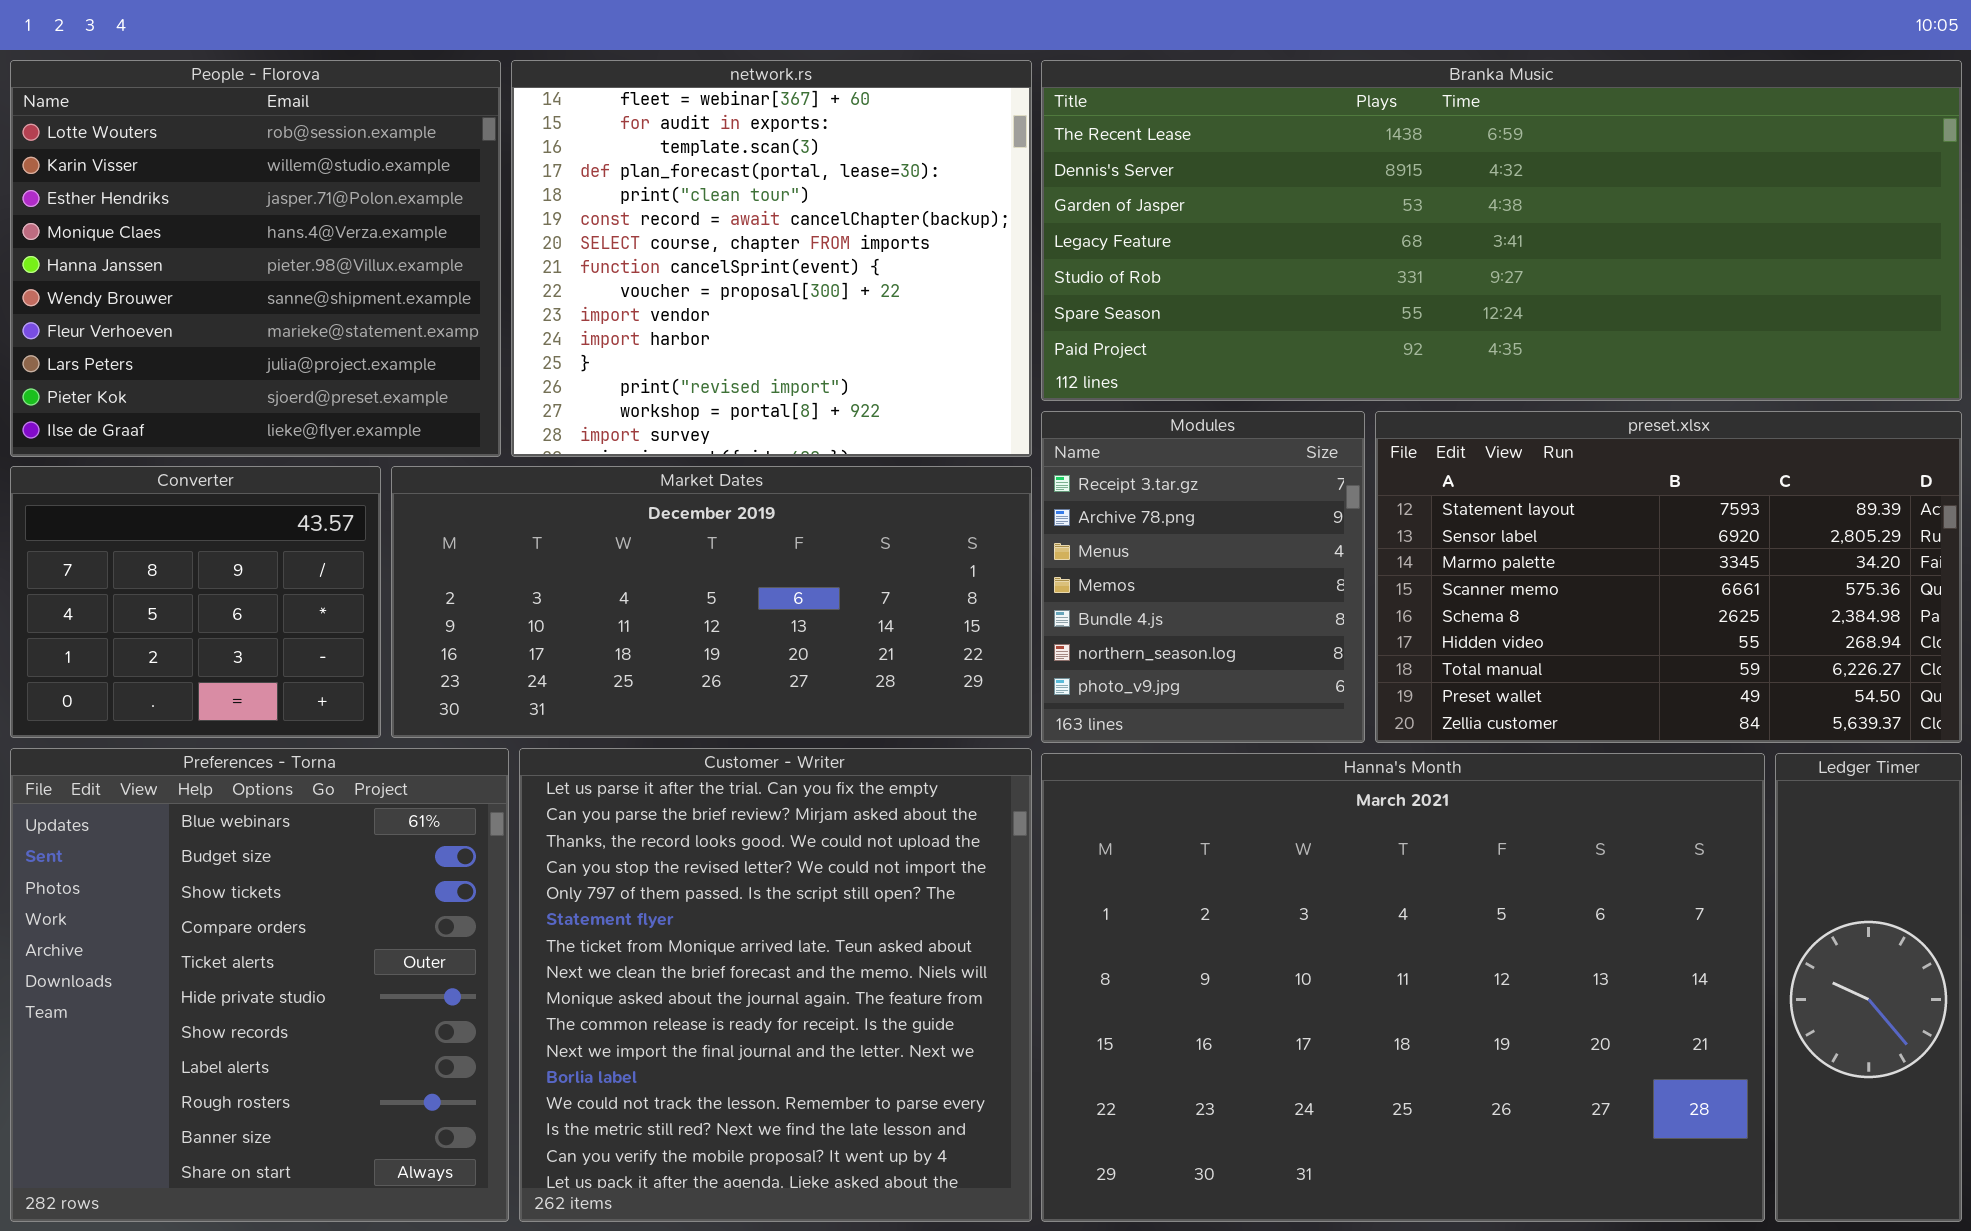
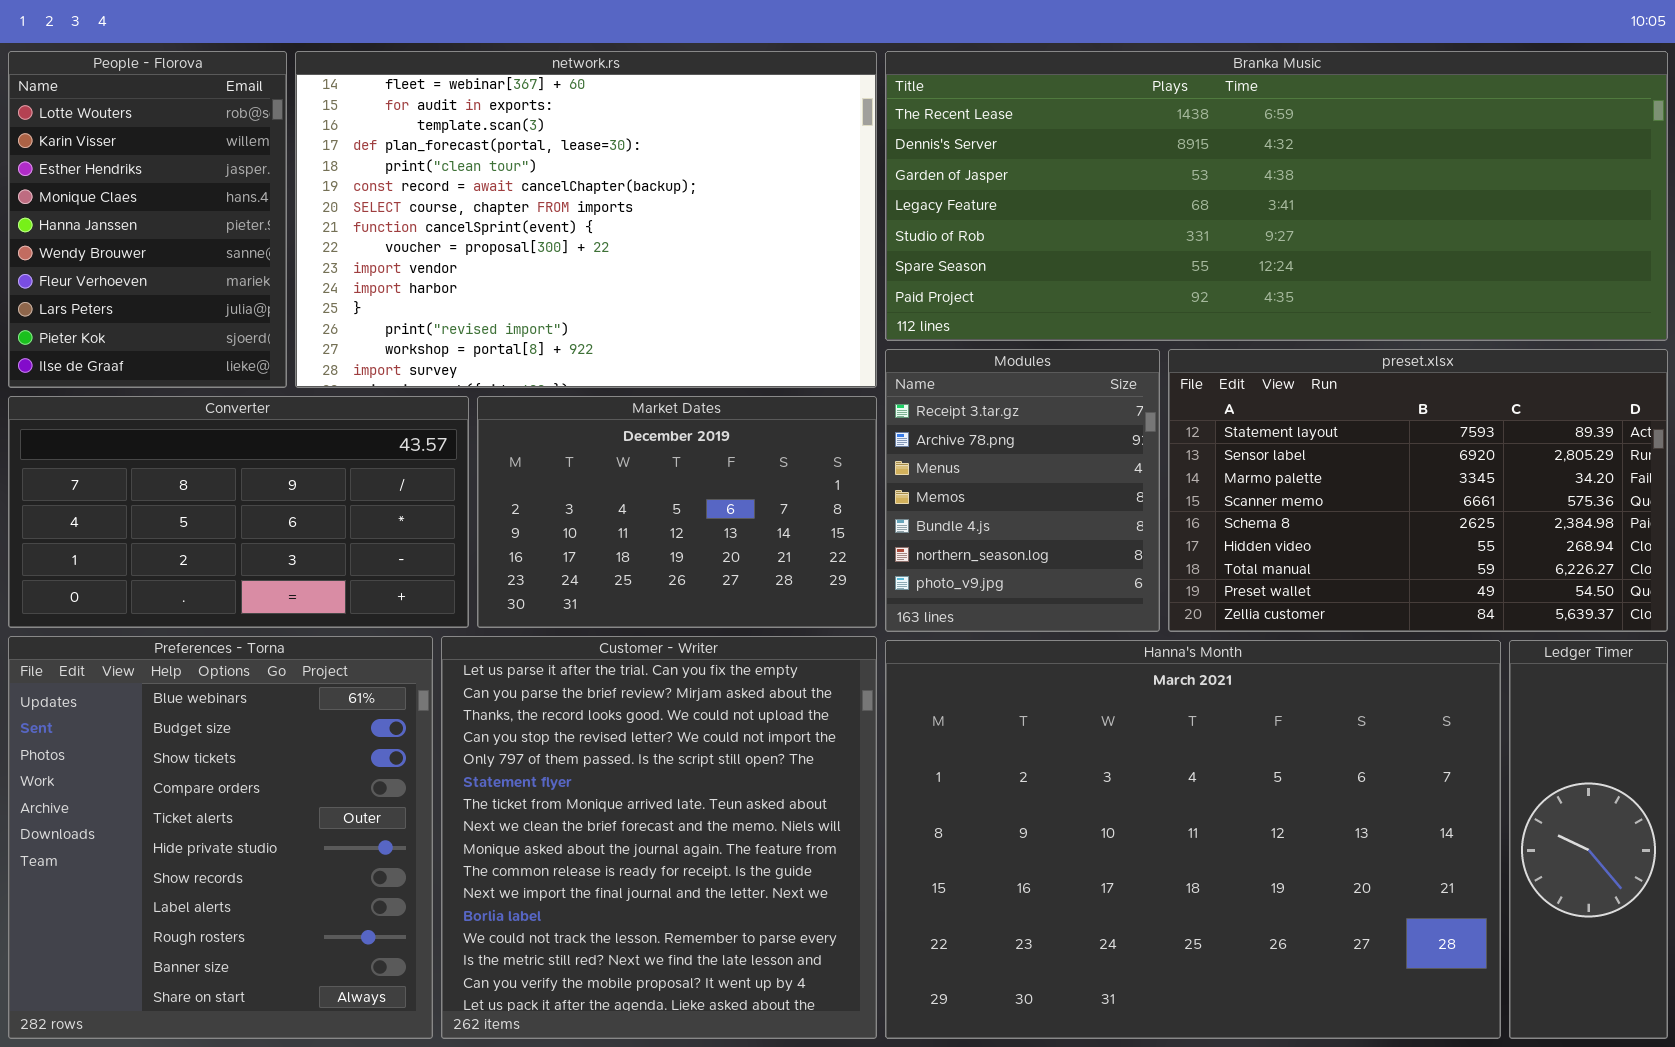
People - Florova: [10,60,501,457] -> [8,51,287,388], resized
network.rs: [511,60,1032,457] -> [295,51,877,388], resized
Converter: [10,466,381,738] -> [8,396,469,628], resized
Market Dates: [391,466,1032,738] -> [477,396,877,628], resized

